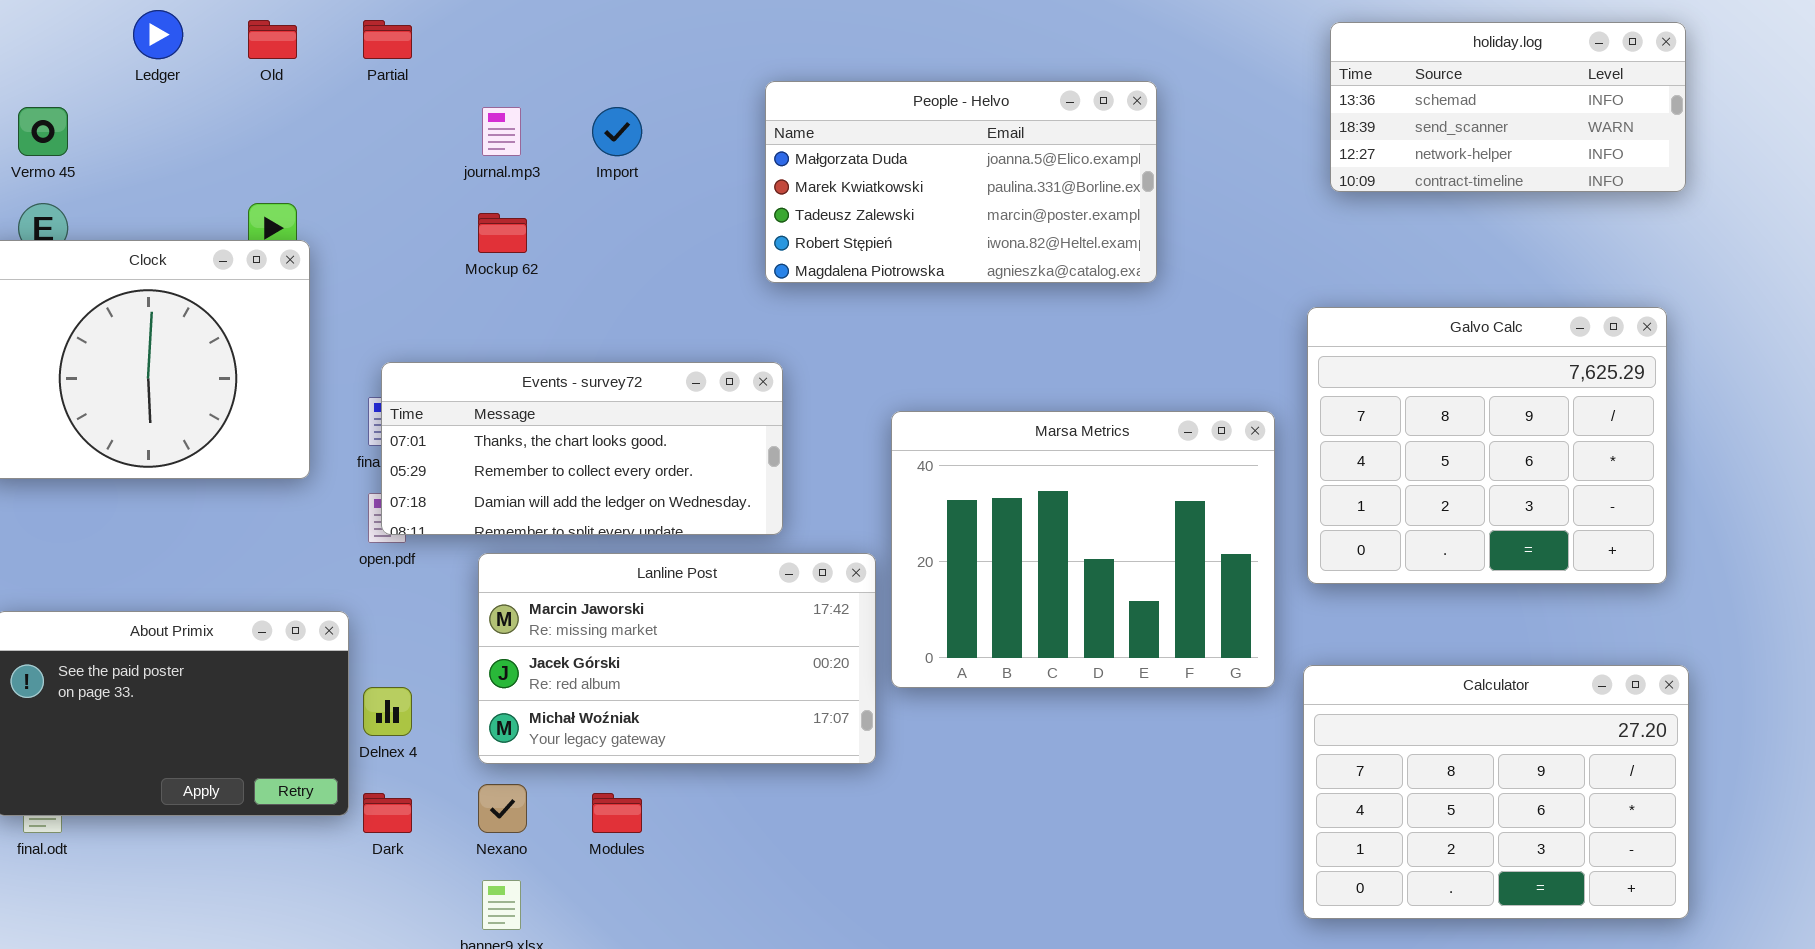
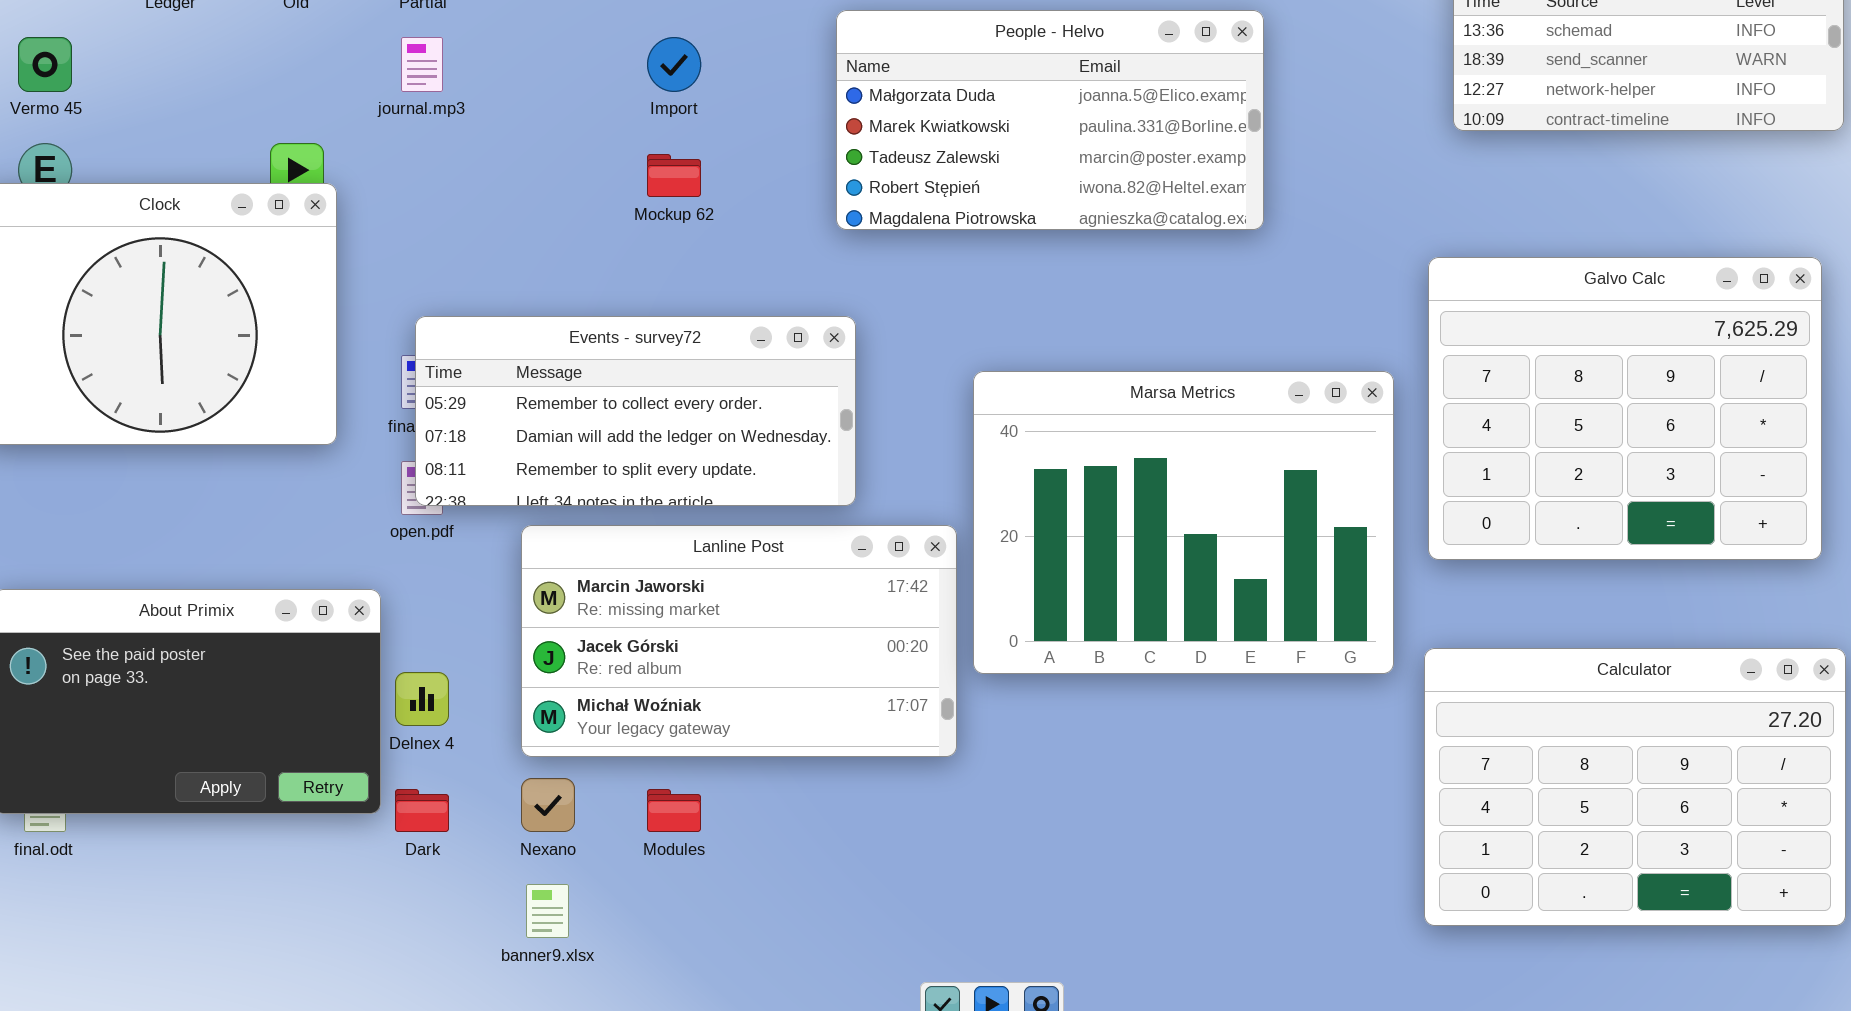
journal.mp3: [482,107,521,156] -> [401,37,443,92], moved
Mockup 62: [478,213,527,253] -> [647,154,701,197], moved
Events - survey72: [381,362,783,535] -> [415,316,856,506], scrolled down 1 row

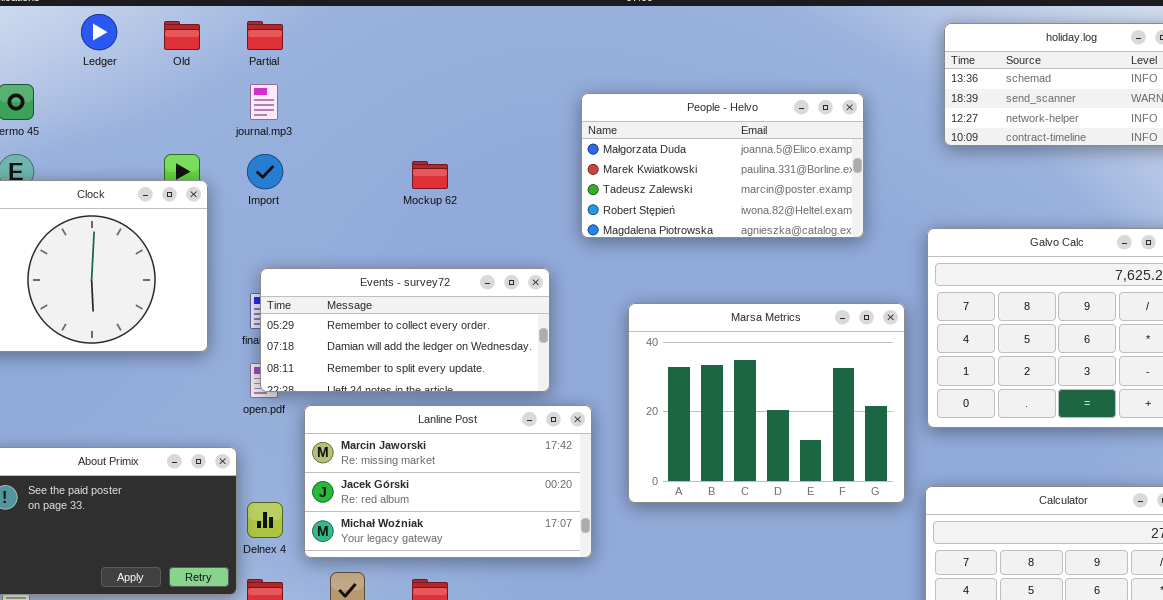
People - Helvo: [836,10,1264,230] -> [581,93,864,238], moved
Import: [647,37,701,92] -> [247,154,283,189], moved
Lanline Post: [521,525,957,757] -> [304,405,592,558], moved

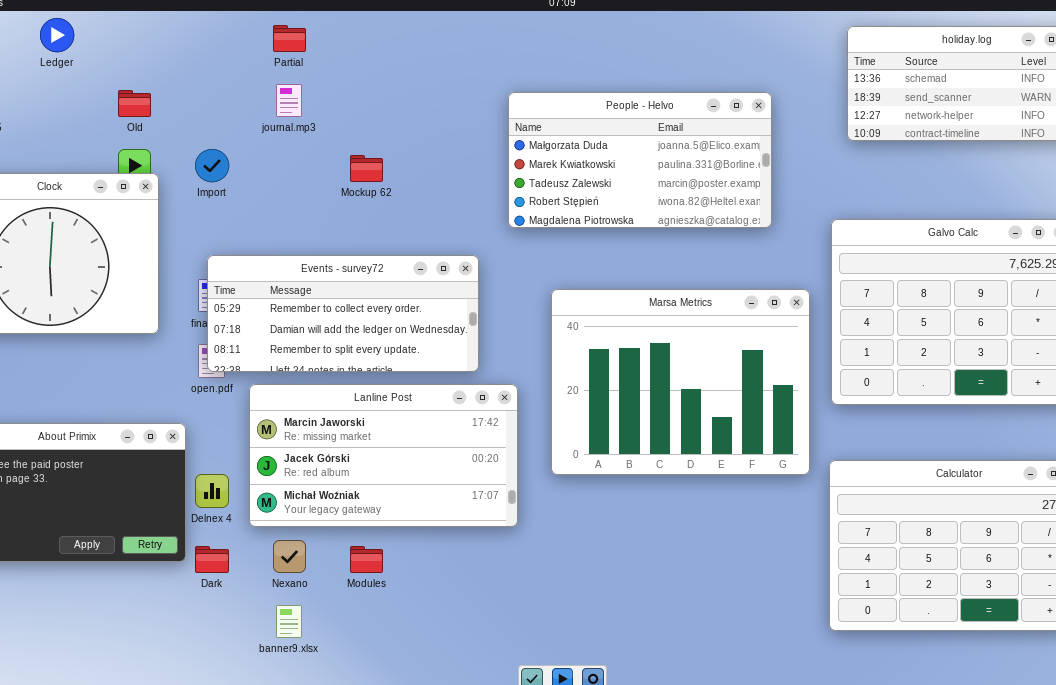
Old: [164,21,200,50] -> [118,90,151,117], moved
Partial: [247,21,283,50] -> [273,25,306,52], moved
journal.mp3: [250,84,278,120] -> [276,84,302,117], moved

